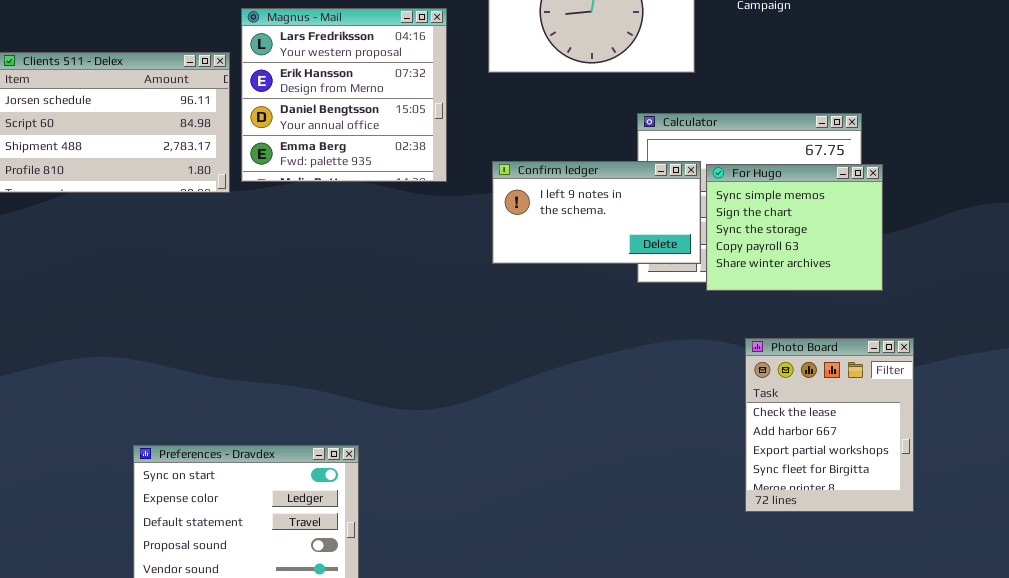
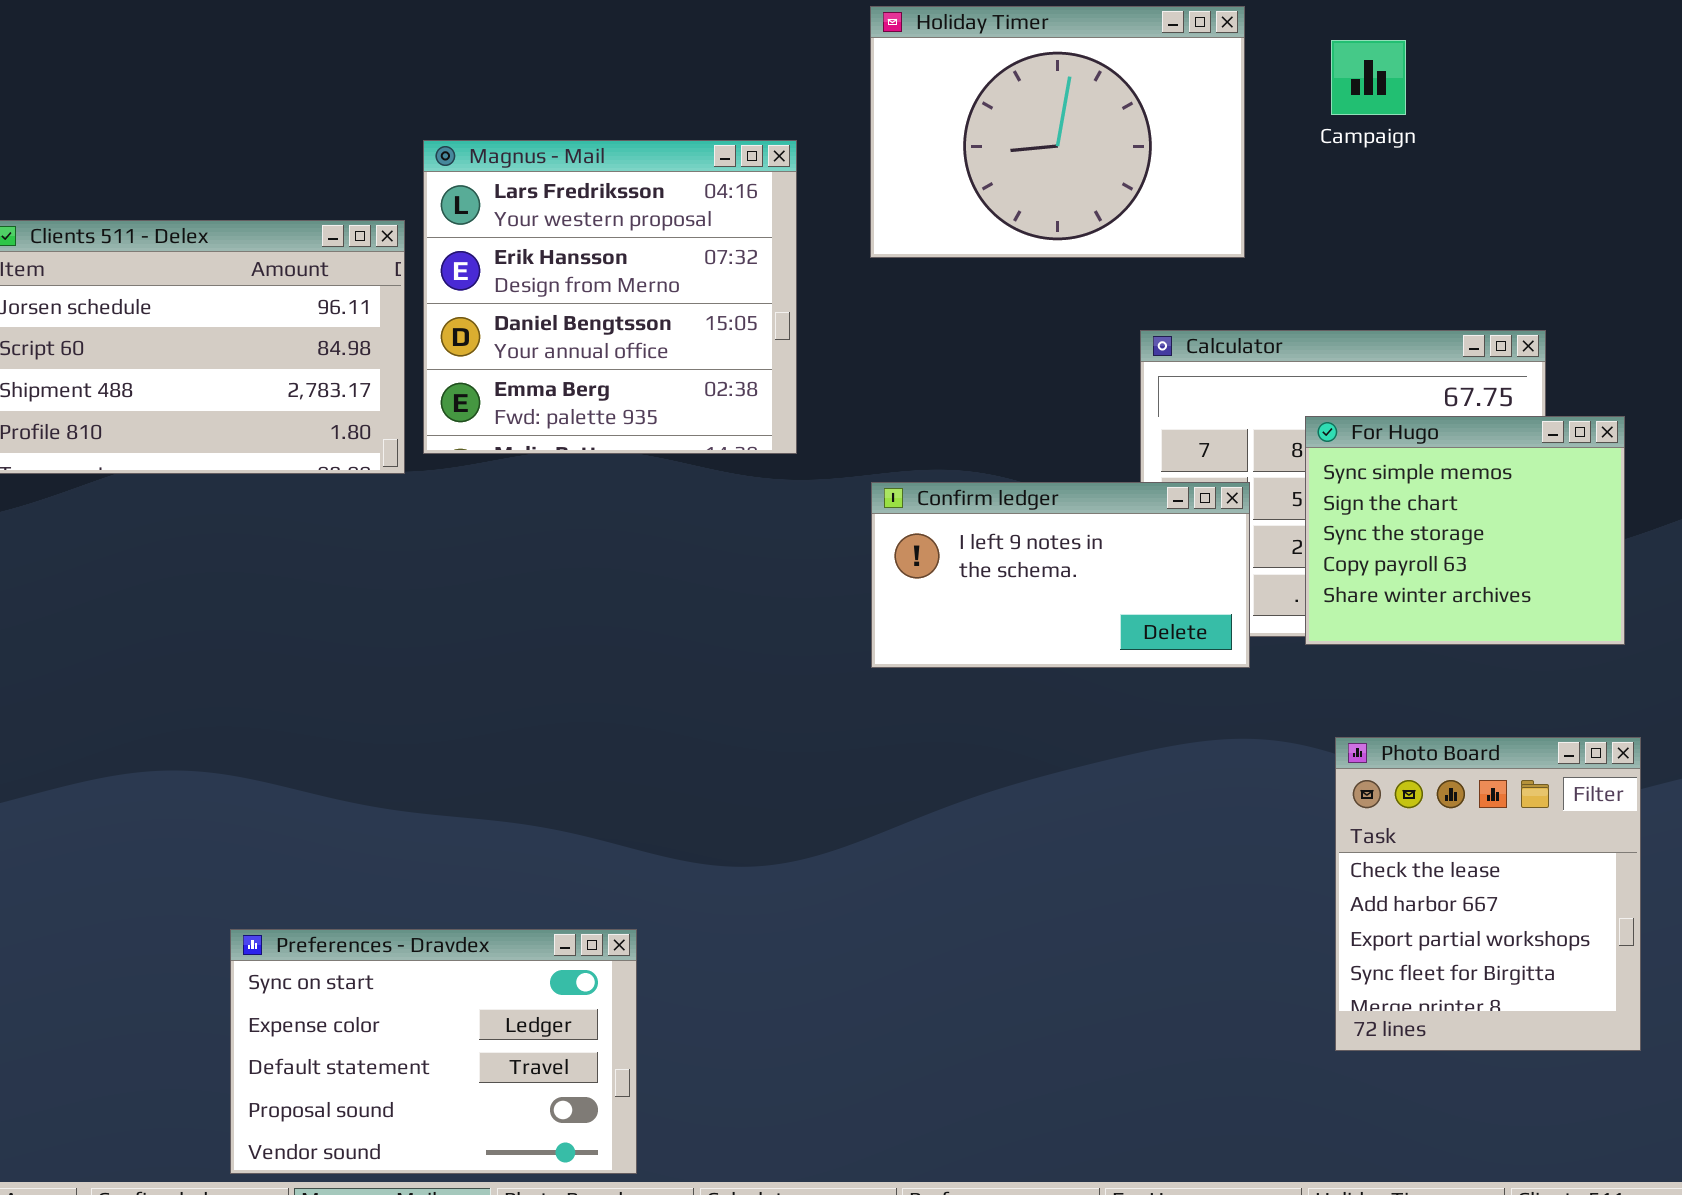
Confirm ledger: [492,161,701,264] -> [871,482,1250,668], moved
For Hugo: [706,164,883,291] -> [1305,416,1625,645], moved

